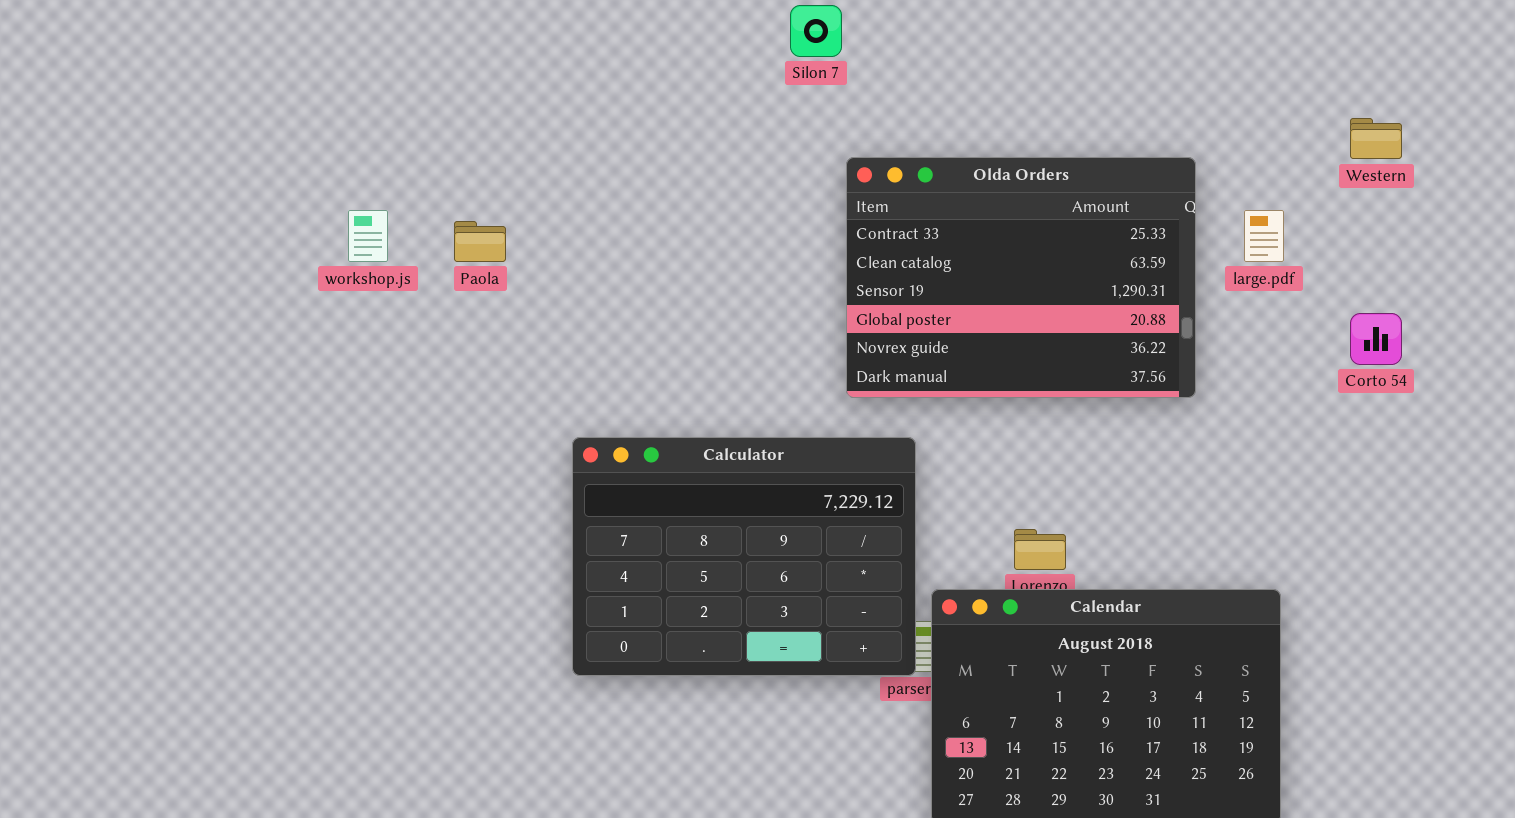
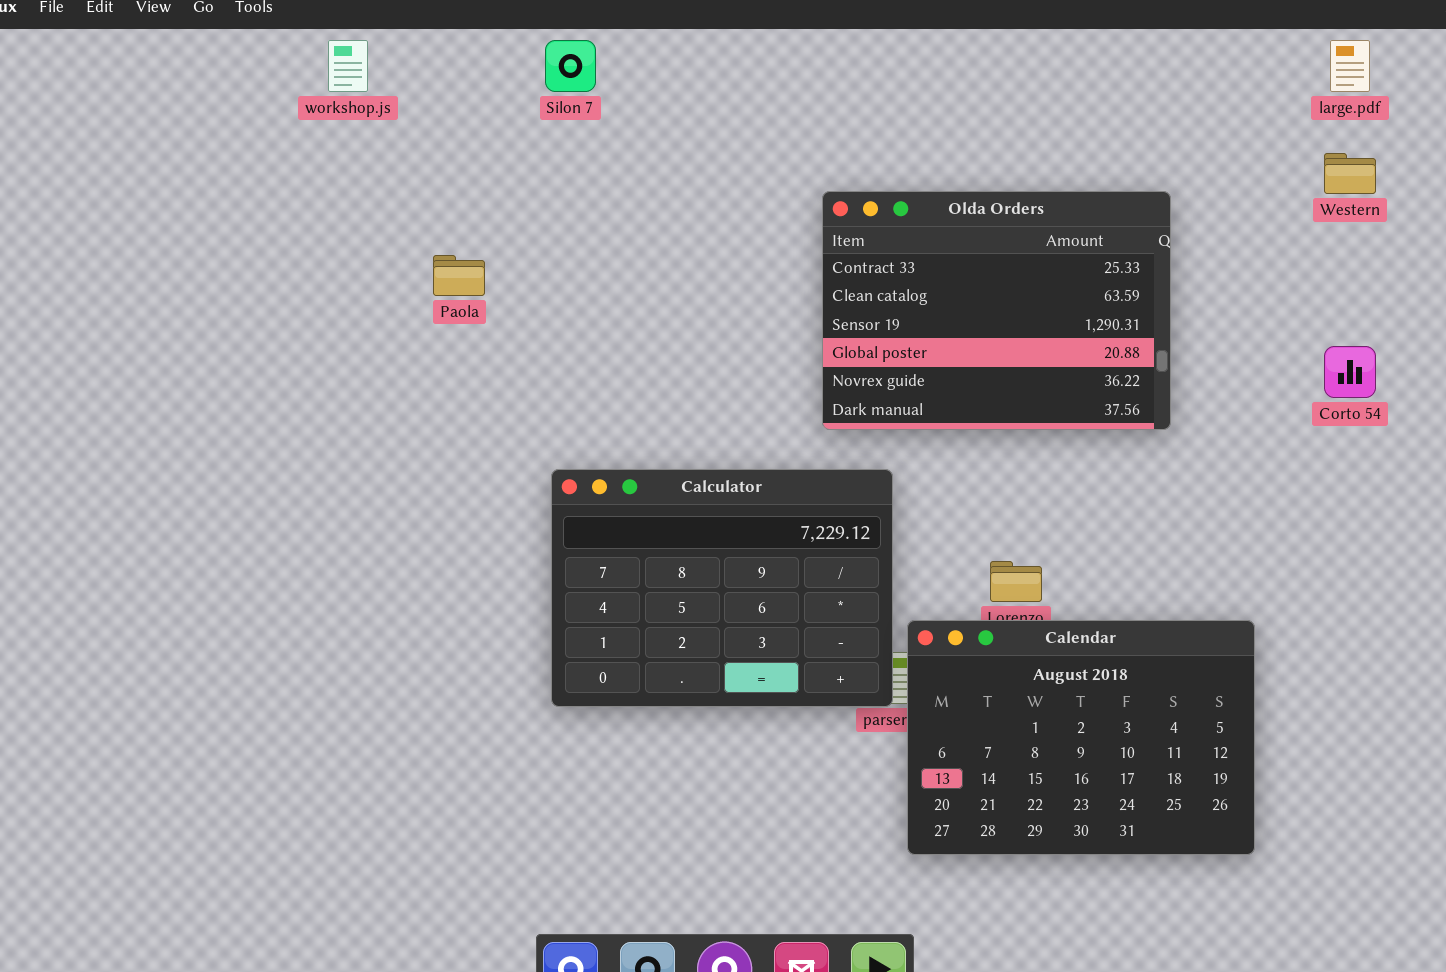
Silon 7: [790,5,842,57] -> [545,40,596,92], moved
workshop.js: [348,210,388,262] -> [328,40,368,92], moved
large.pdf: [1244,210,1284,262] -> [1330,40,1370,92], moved

